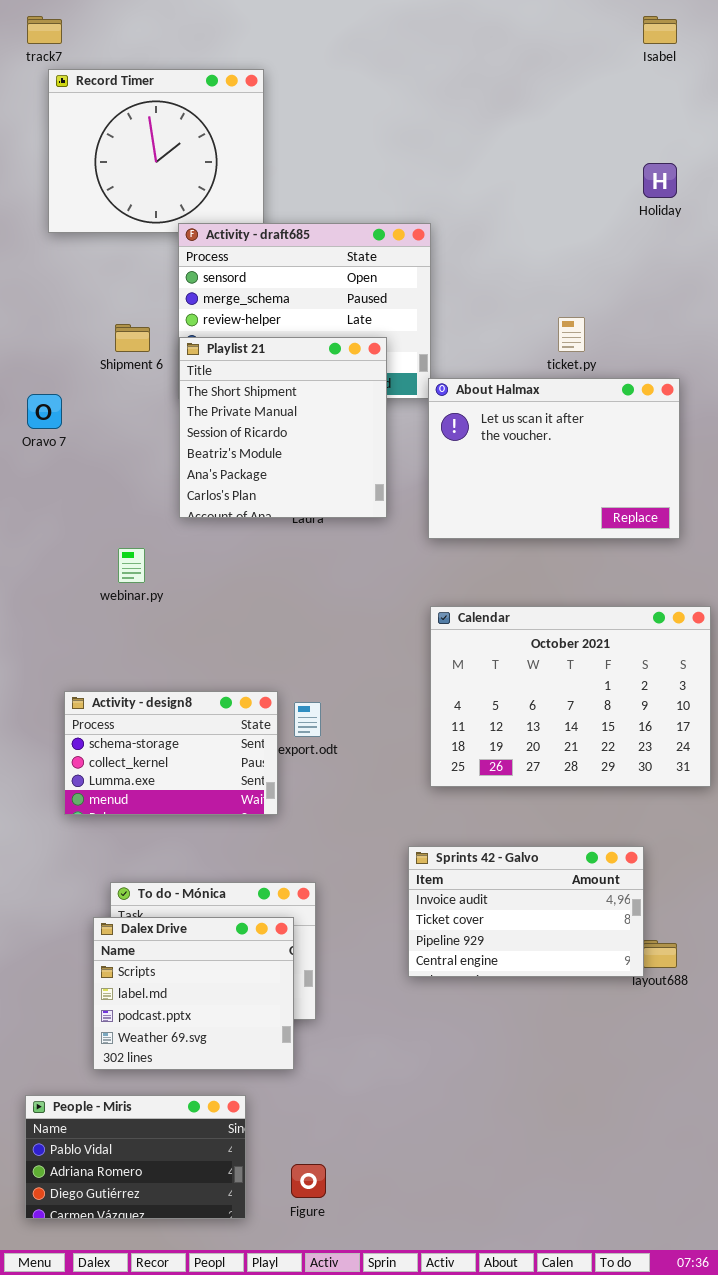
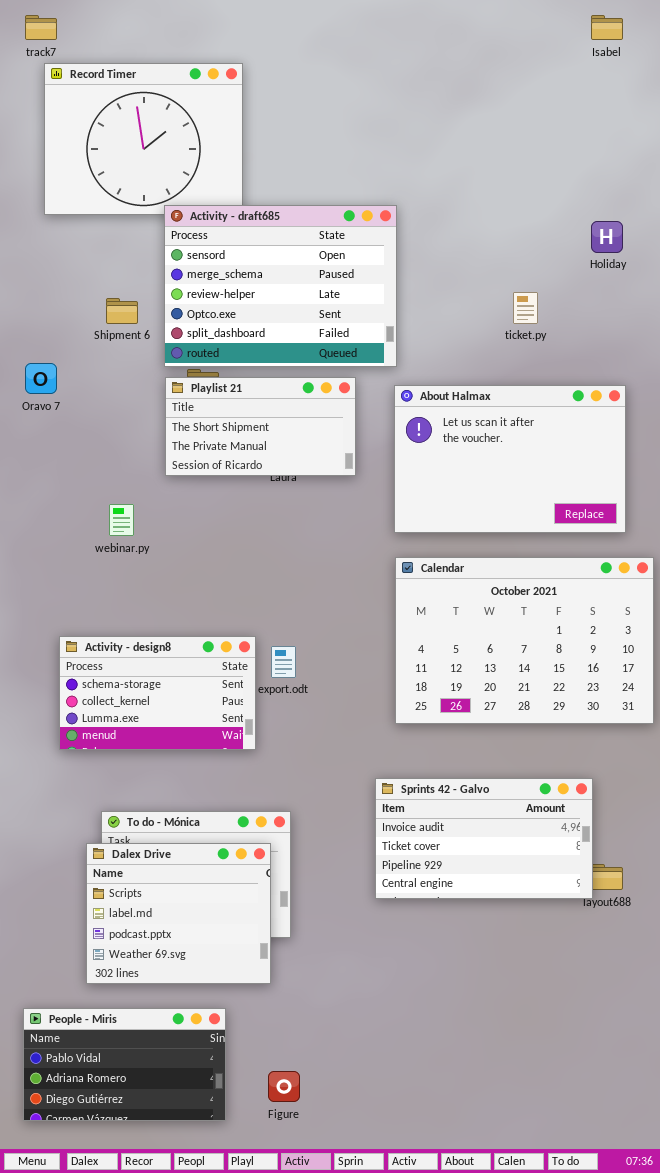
Holiday: [643,163,677,198] -> [591,221,623,253], moved
Playlist 21: [179,337,387,518] -> [165,377,356,476], resized
About Halmax: [428,378,680,539] -> [394,385,626,533], moved

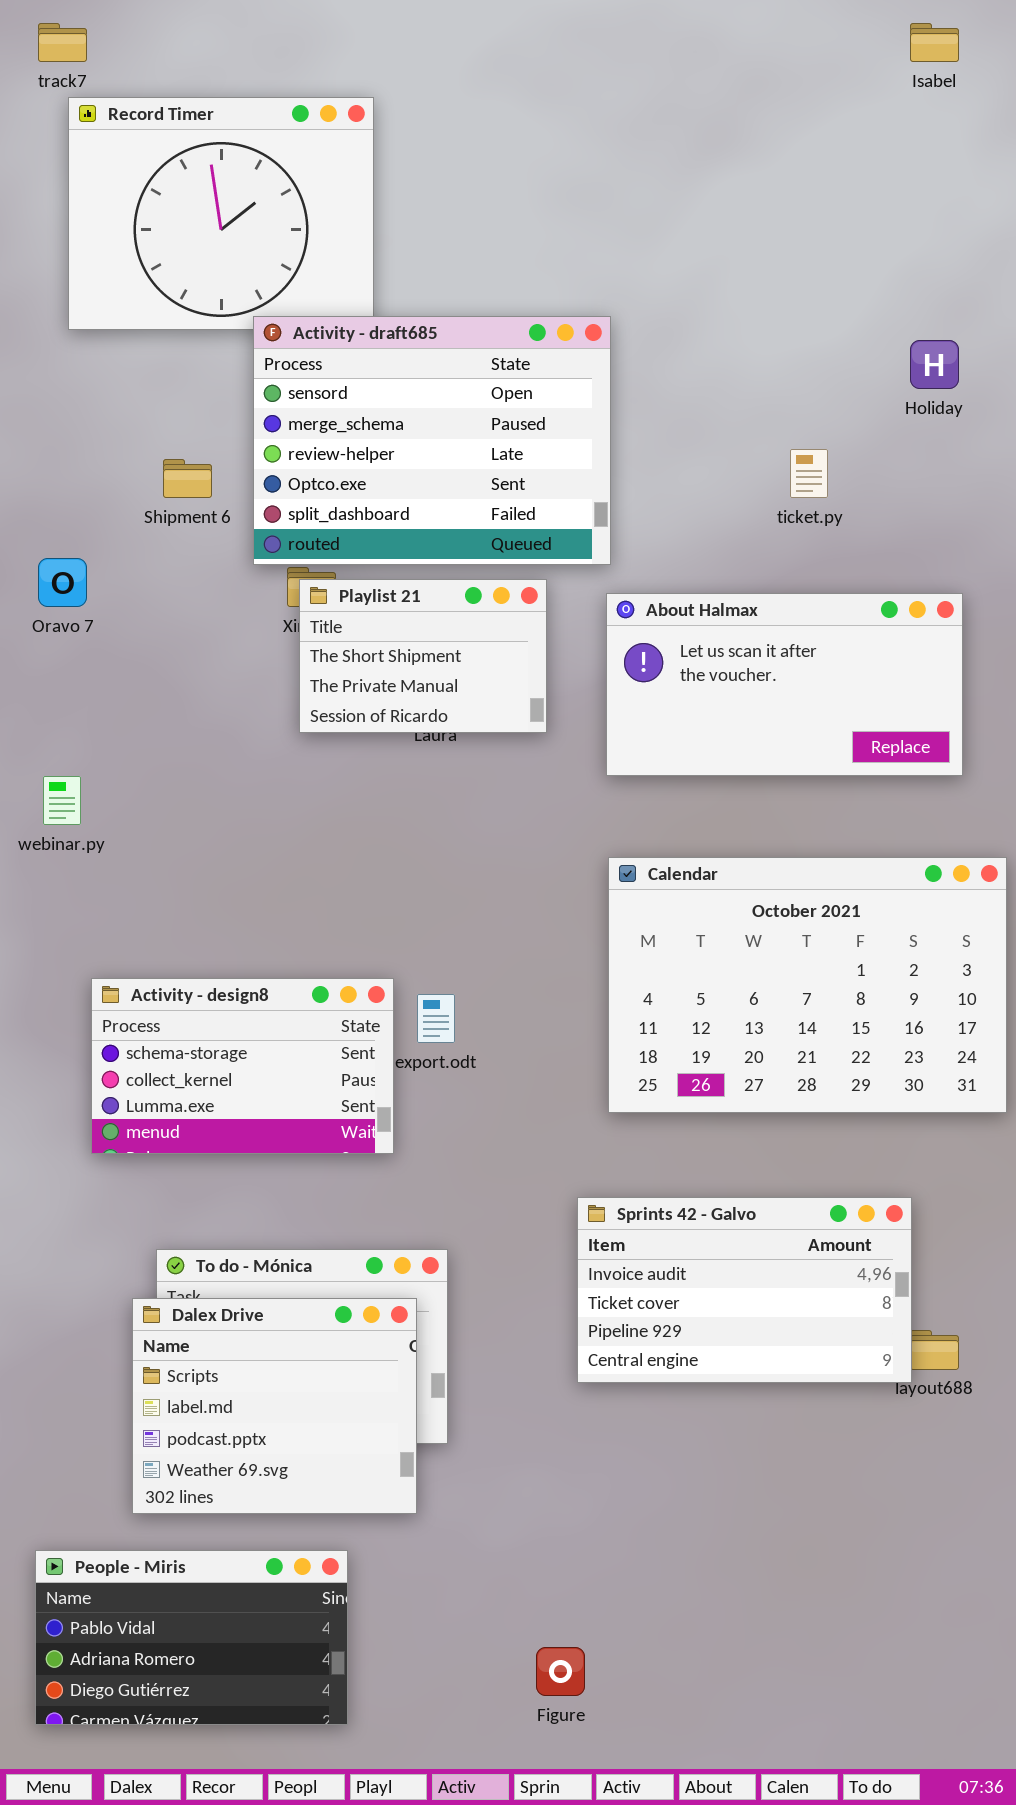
Playlist 21: [165,377,356,476] -> [299,579,547,733], resized
About Halmax: [394,385,626,533] -> [606,593,963,776], resized
webinar.py: [109,504,134,536] -> [43,776,81,825], moved
Figure: [268,1071,300,1102] -> [536,1647,585,1696], moved

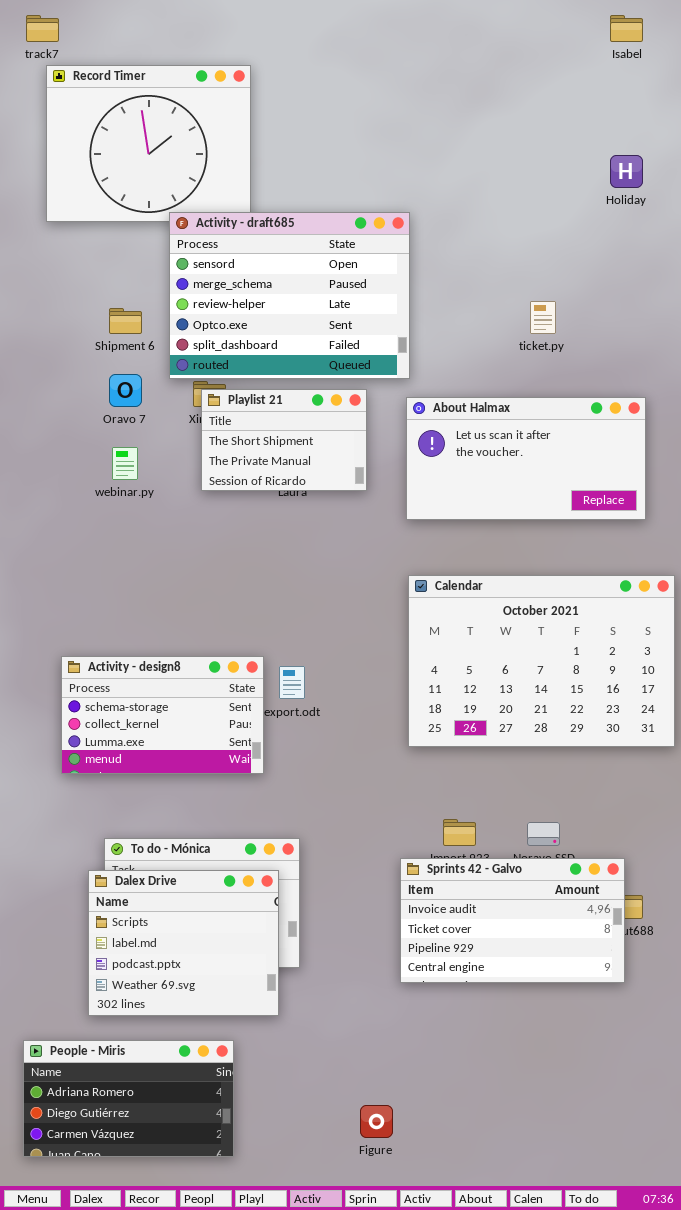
Holiday: [910,340,959,389] -> [610,155,643,188], moved
Oravo 7: [38,558,87,607] -> [109,374,142,407], moved
webinar.py: [43,776,81,825] -> [112,447,138,480], moved
Sprints 42 - Galvo: [577,1197,912,1383] -> [400,858,625,983], moved
People - Miris: [35,1550,348,1725] -> [23,1040,234,1157], scrolled down 1 row

